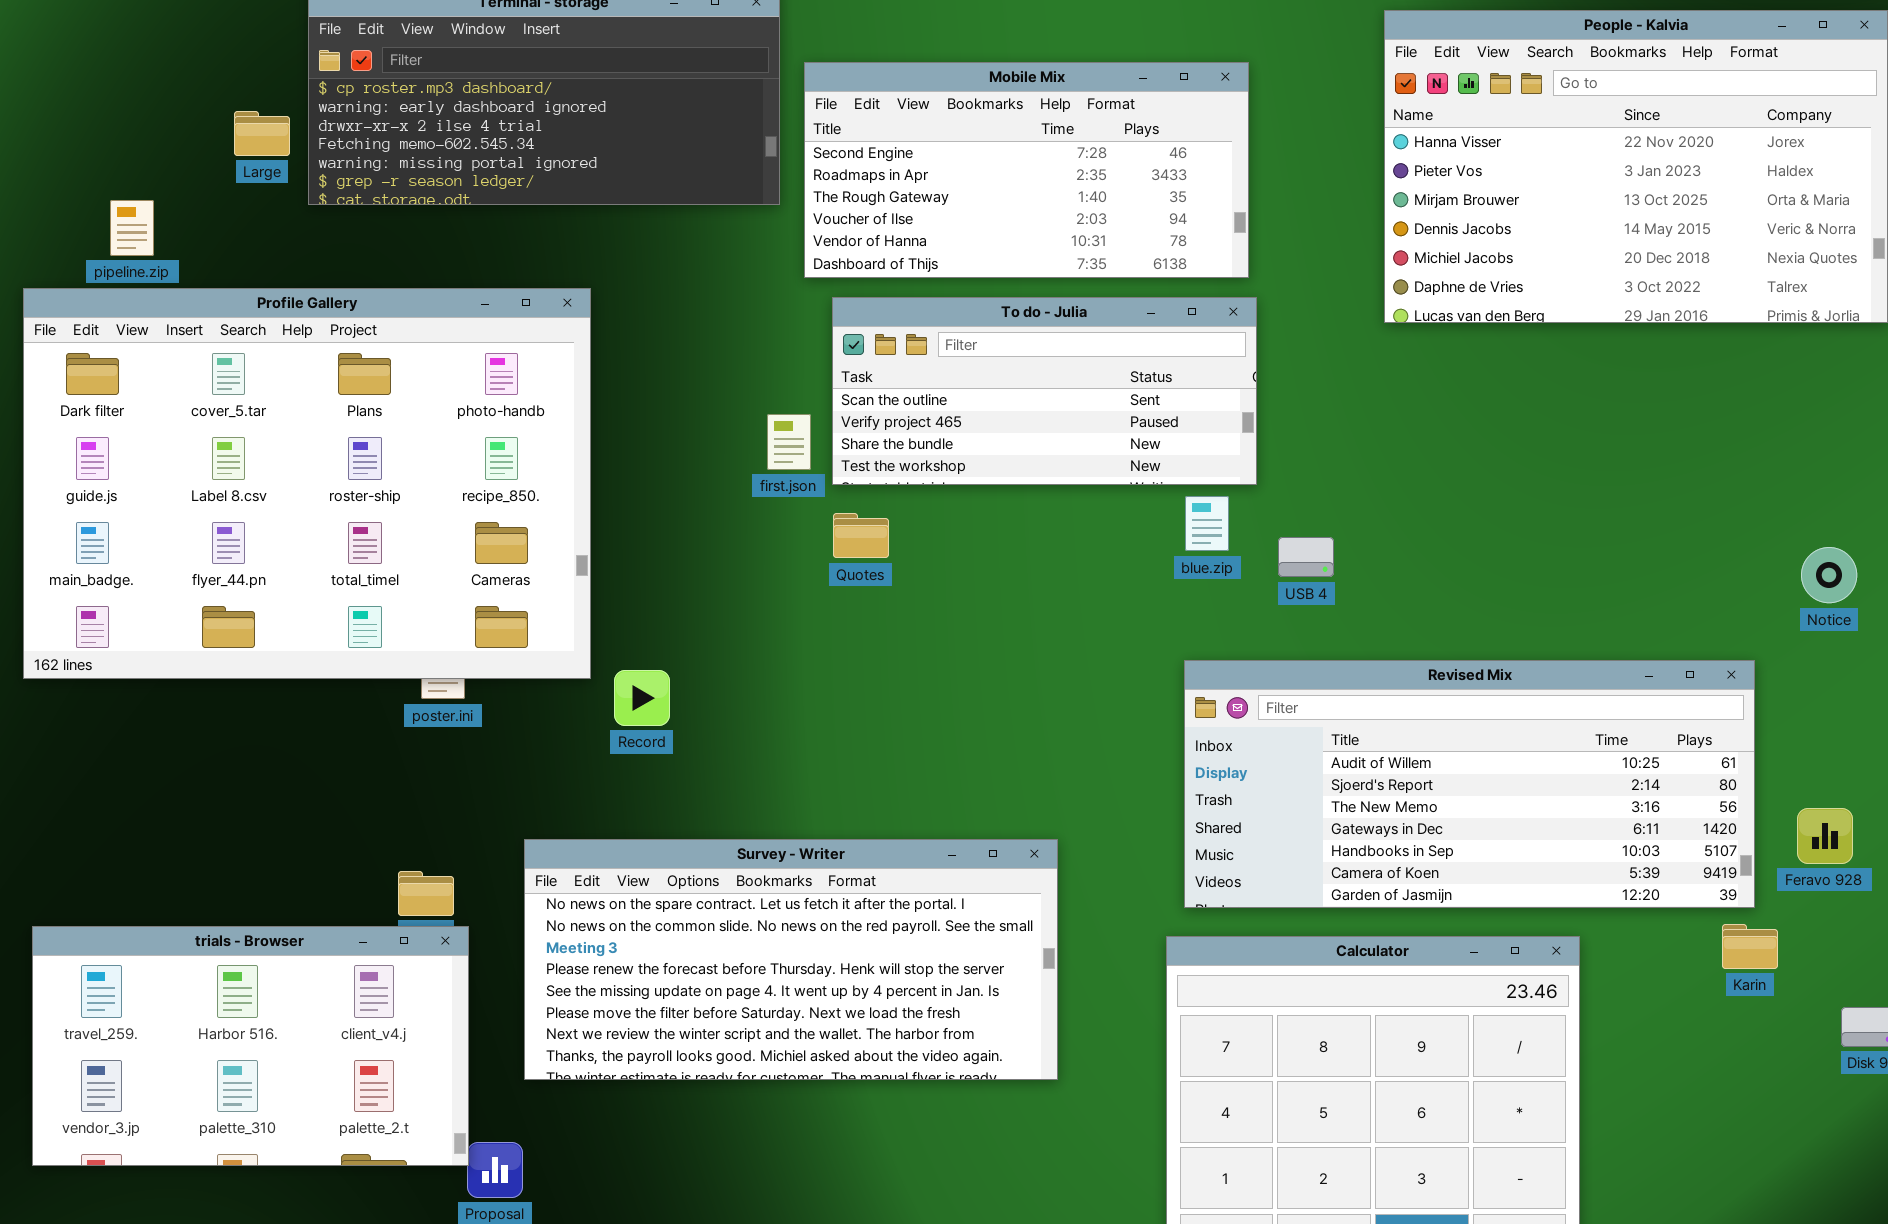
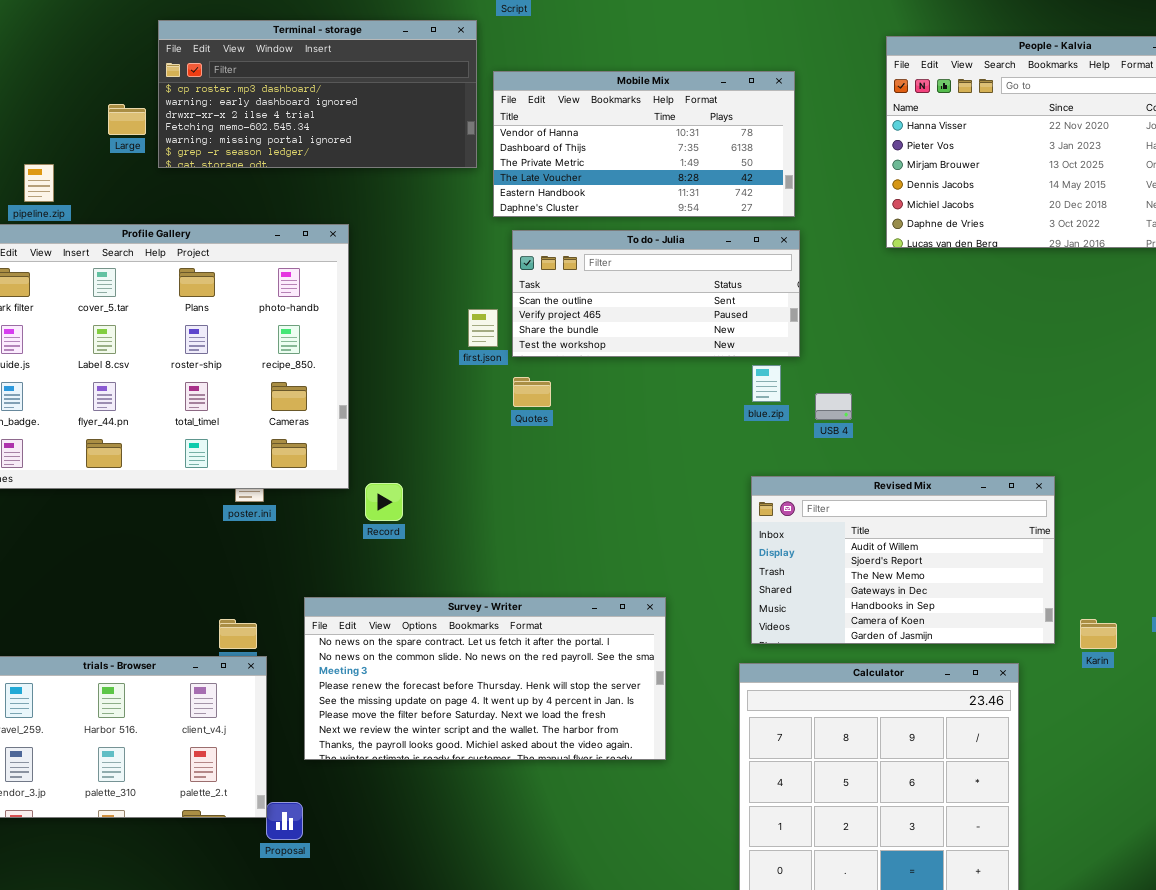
Mobile Mix: [804,62,1249,278] -> [493,71,795,217], scrolled down 4 rows
Revised Mix: [1184,660,1755,908] -> [751,476,1055,644], resized
Karin: [1722,924,1778,969] -> [1080,619,1117,649], moved

